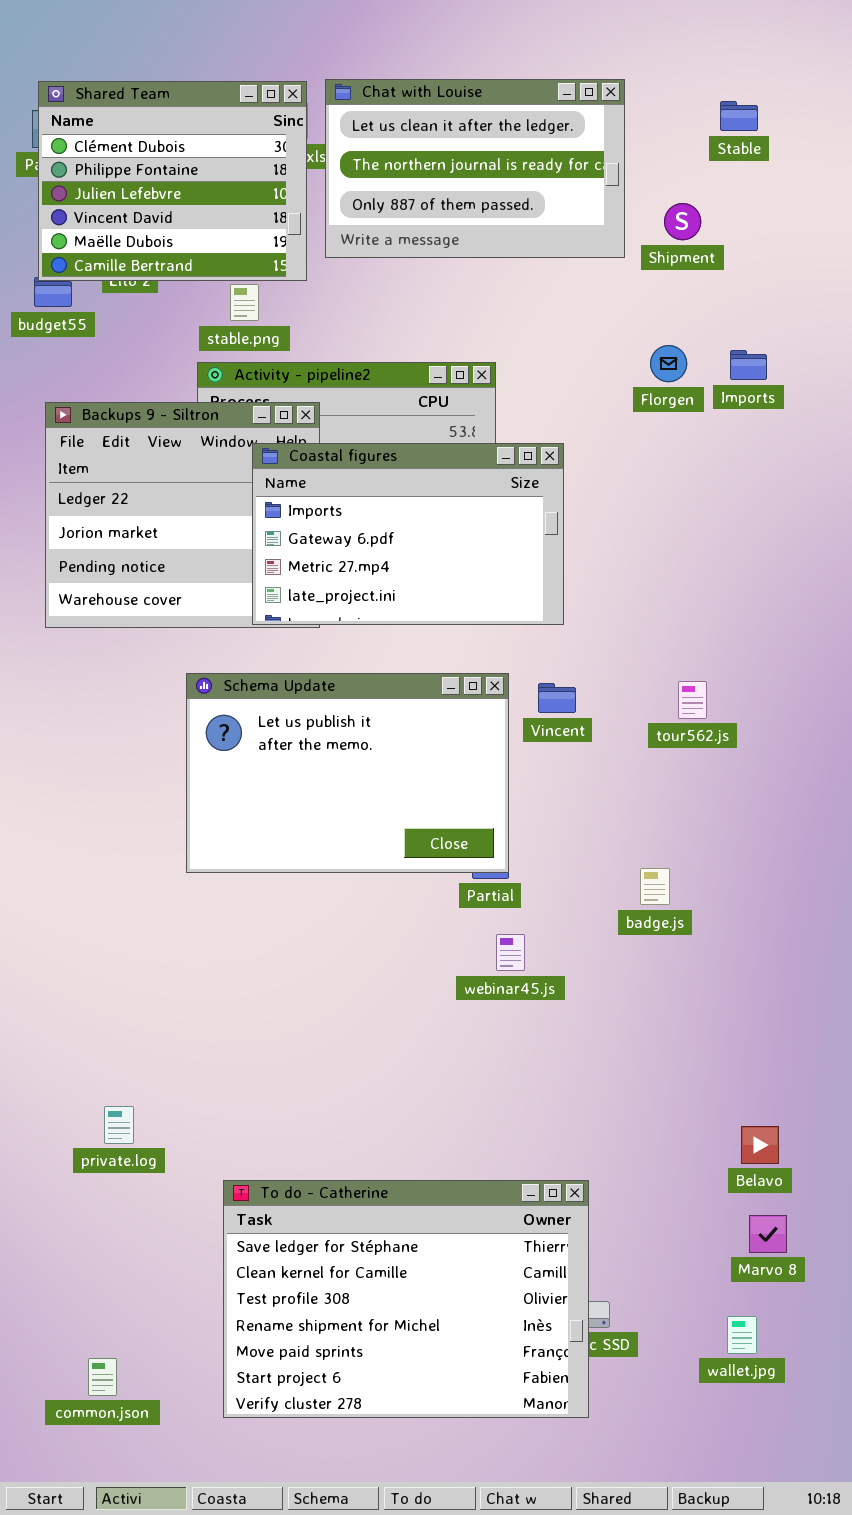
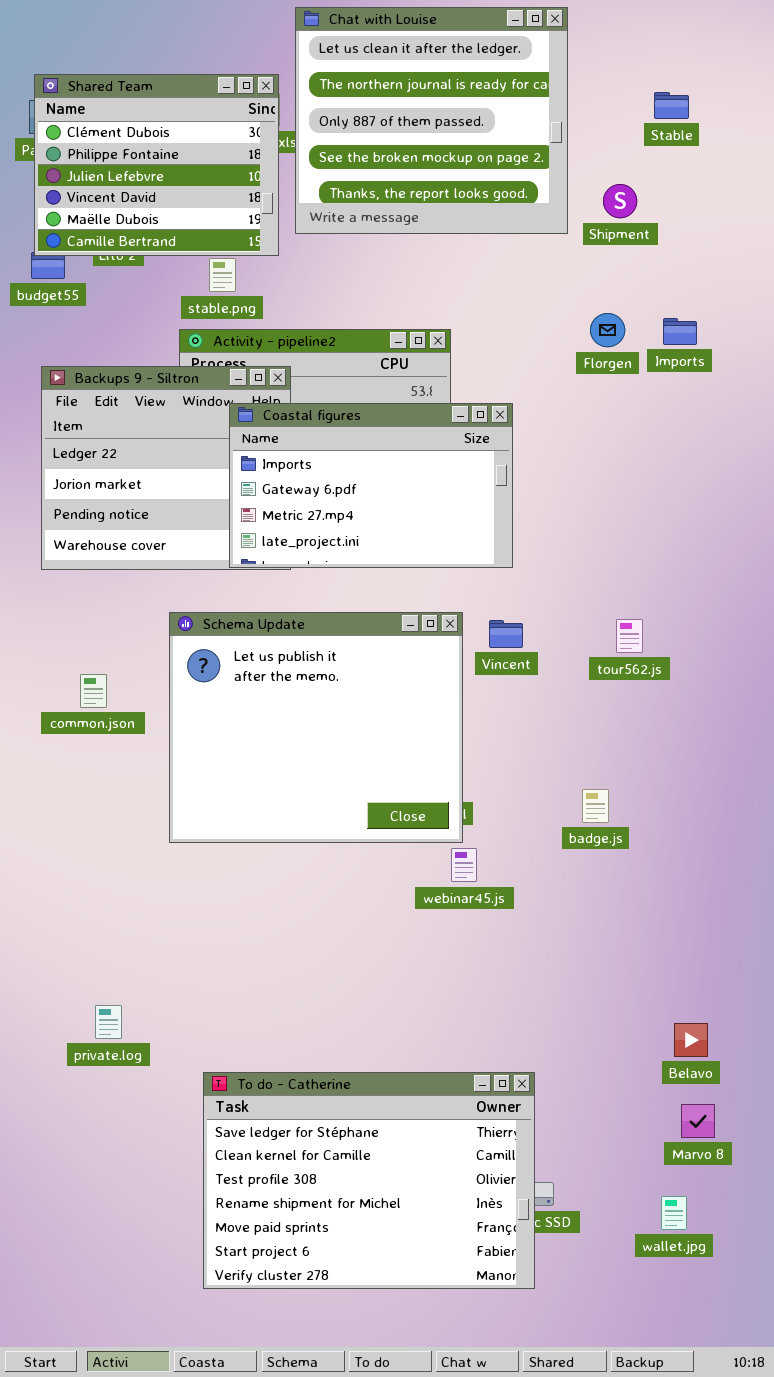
Chat with Louise: [325,79,625,258] -> [295,7,568,234], resized
Schema Update: [186,673,509,873] -> [169,612,463,843], resized
common.json: [88,1358,117,1396] -> [80,674,107,708], moved

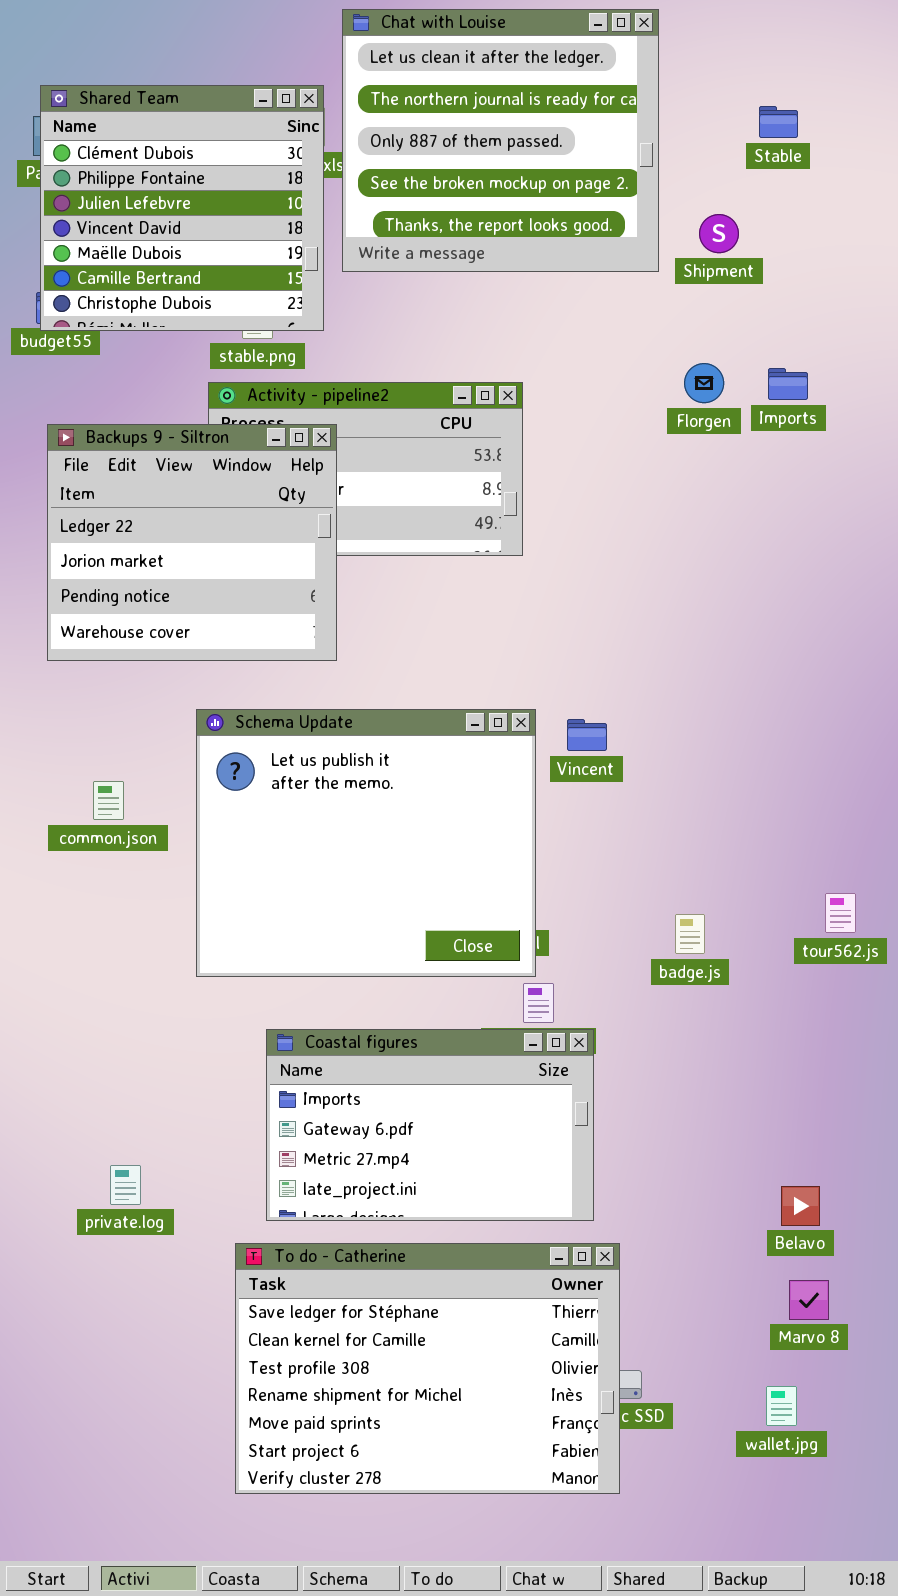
Shared Team: [34,74,279,256] -> [40,85,324,331], resized
Coastal figures: [229,403,513,568] -> [266,1029,594,1221], moved
tour562.js: [616,619,643,653] -> [825,893,856,933], moved

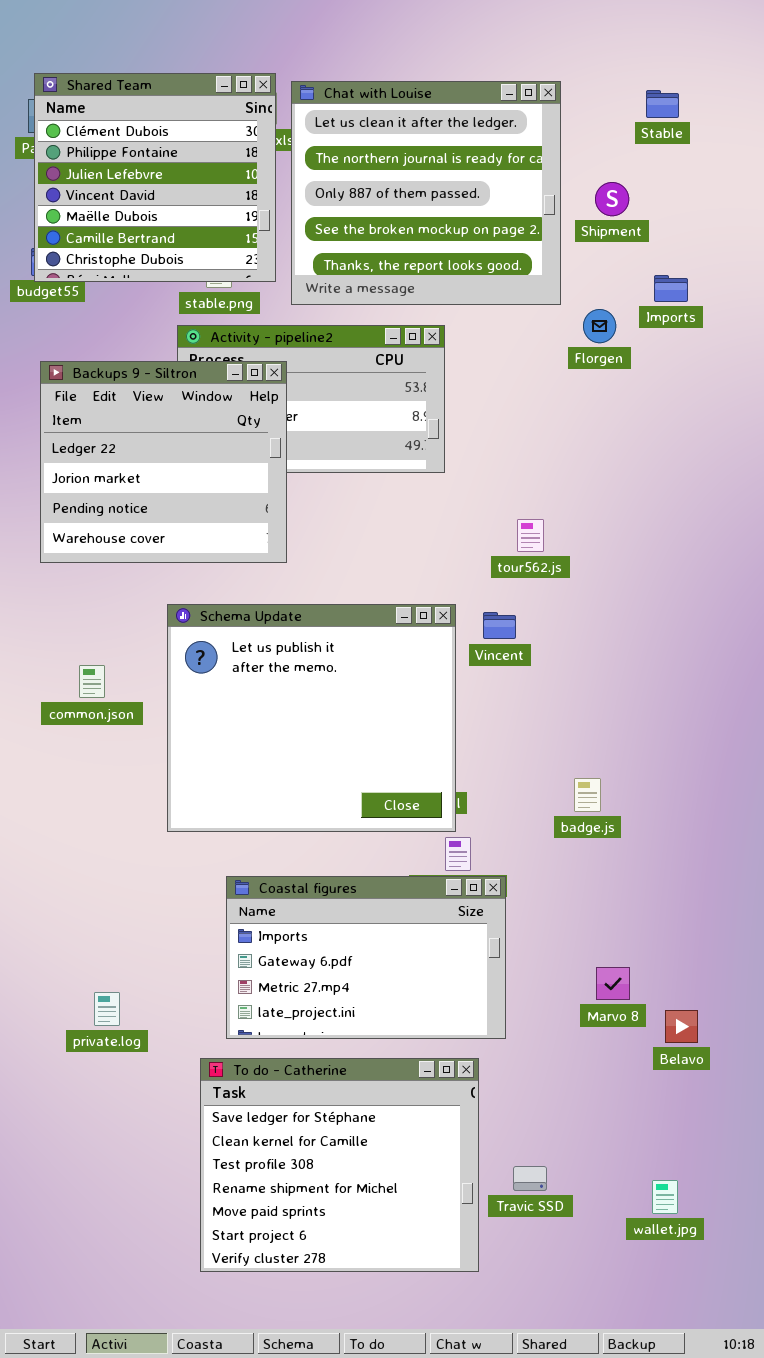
Chat with Louise: [342,9,659,272] -> [291,81,561,305], moved
Imports: [768,368,808,400] -> [654,275,688,302], moved
tour562.js: [825,893,856,933] -> [517,519,544,552], moved
To do - Catherine: [235,1243,620,1494] -> [200,1058,479,1272], resized
Marvo 8: [789,1280,829,1320] -> [596,967,630,1000], moved

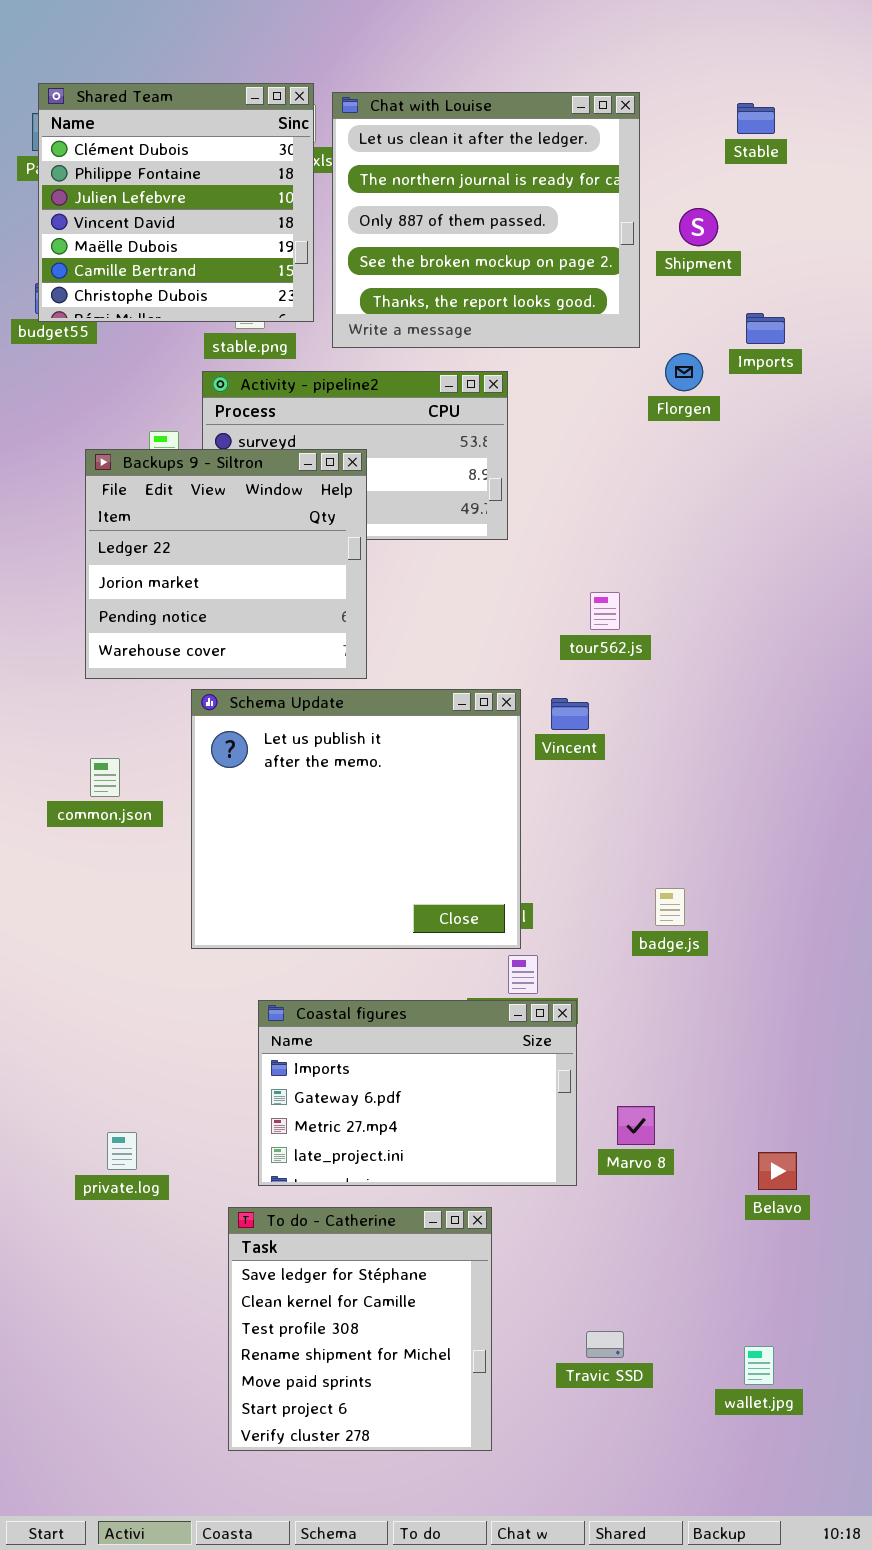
Backups 9 - Siltron: [40,361,287,563] -> [85,449,367,679], moved
Marvo 8: [596,967,630,1000] -> [617,1106,655,1145], moved
To do - Catherine: [200,1058,479,1272] -> [228,1207,492,1451], resized

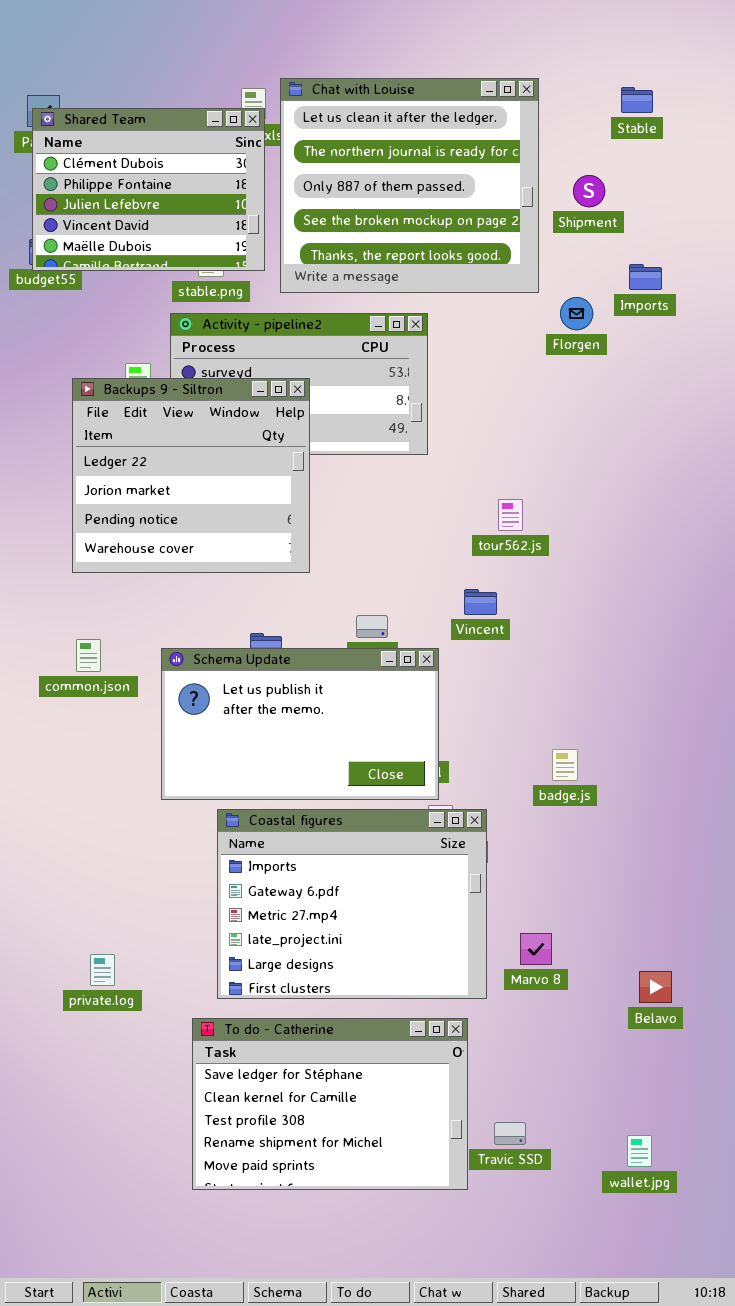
Shared Team: [38,83,314,322] -> [32,108,265,271], resized
Schema Update: [191,689,521,949] -> [161,648,439,800], resized
Coastal figures: [258,1000,577,1186] -> [217,809,487,999], resized
To do - Catherine: [228,1207,492,1451] -> [192,1018,468,1190], resized

